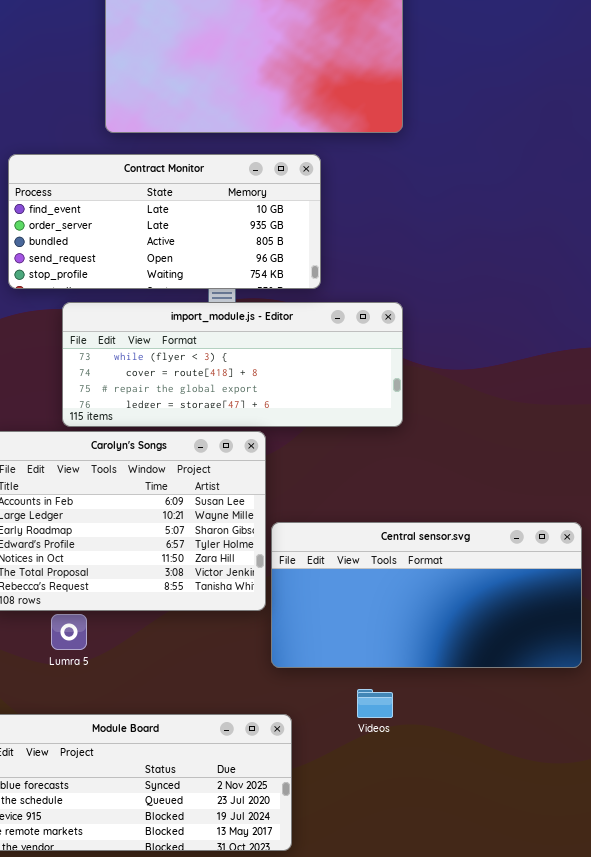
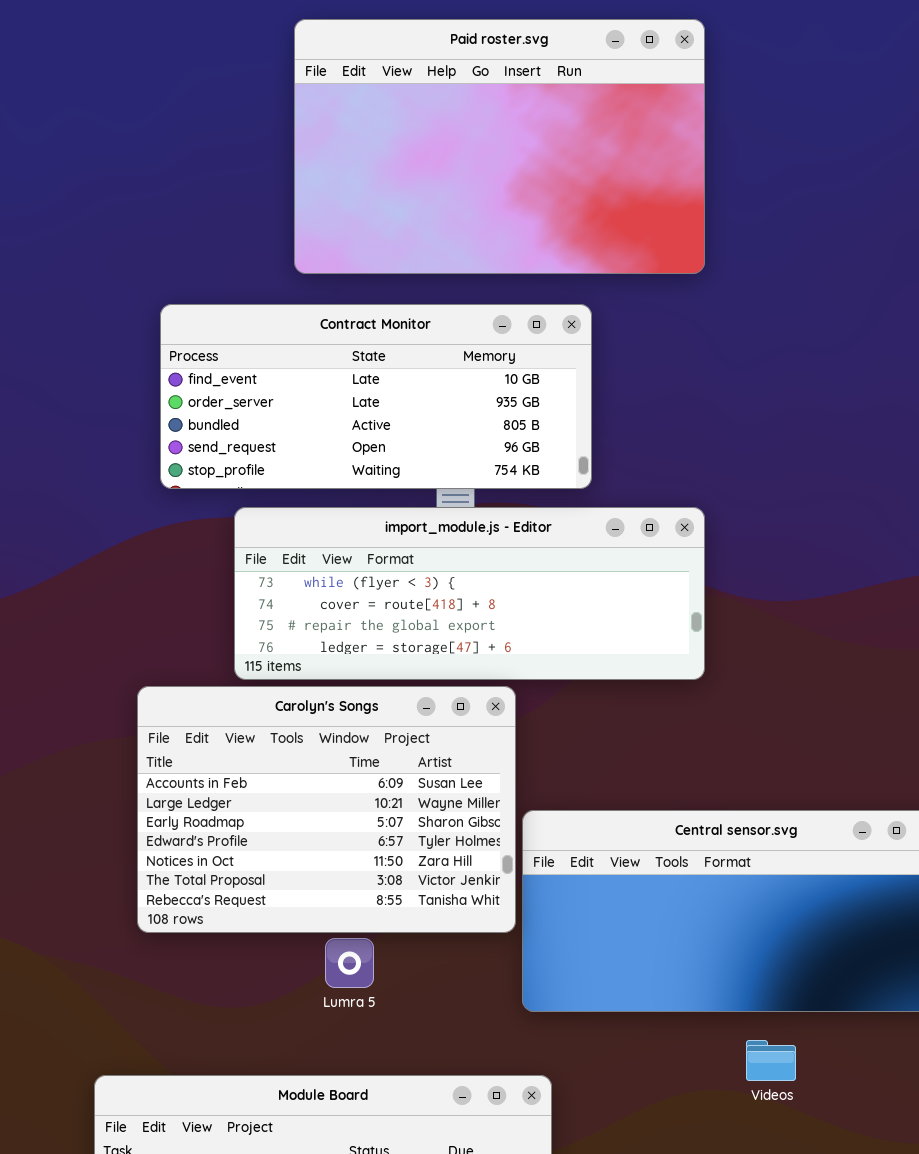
Lumra 5: [51,614,87,650] -> [325,938,374,988], moved
Videos: [357,689,393,718] -> [746,1040,796,1081], moved

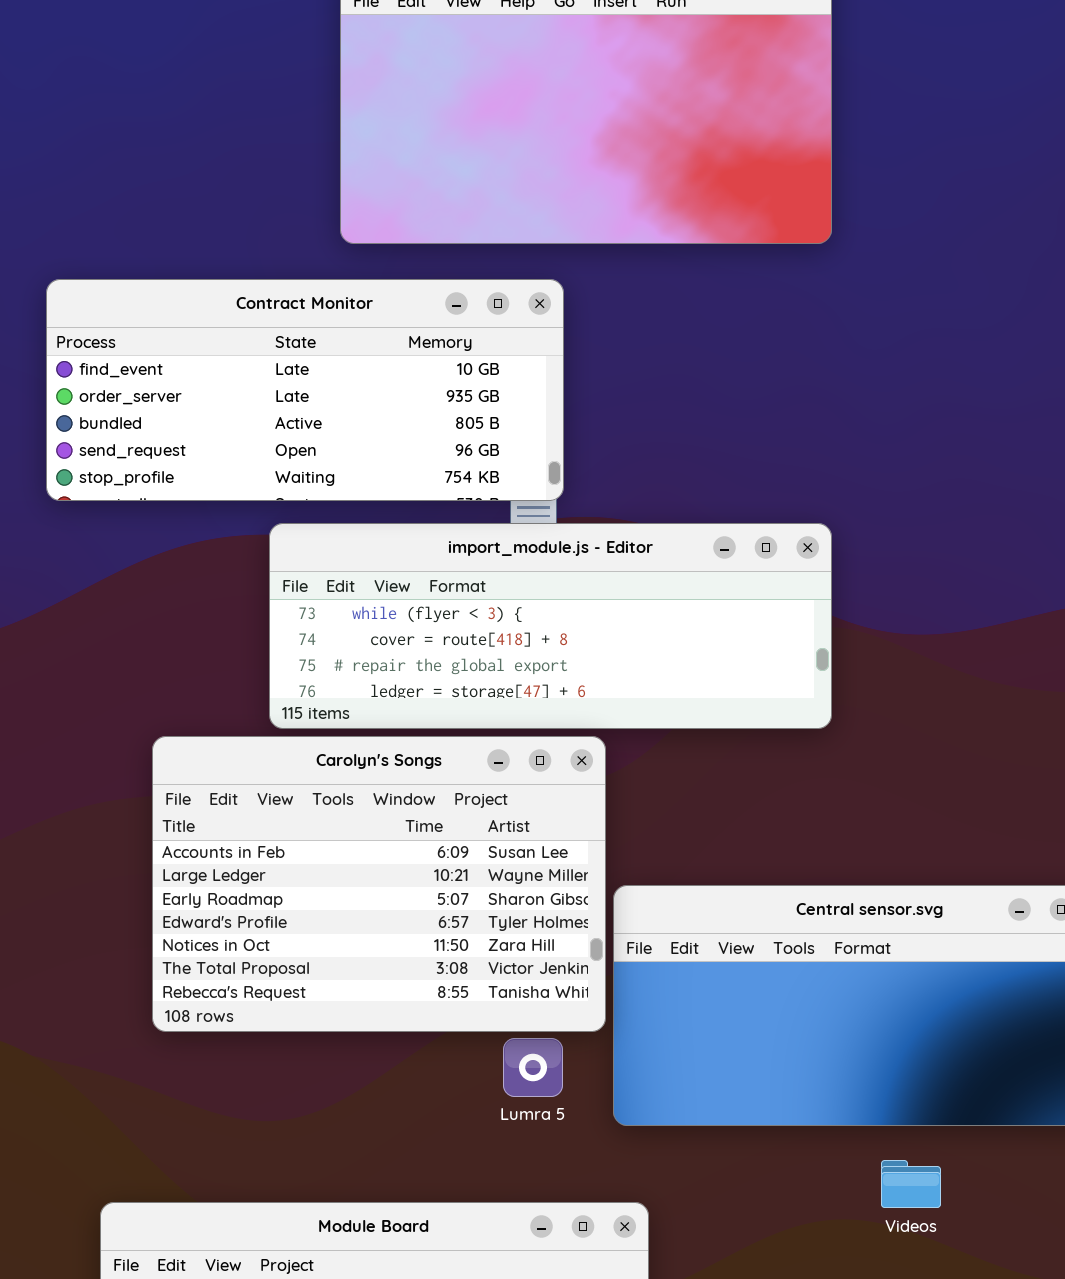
Contract Monitor: [160,304,592,489] -> [46,279,564,501], moved
Lumra 5: [325,938,374,988] -> [503,1038,563,1097], moved

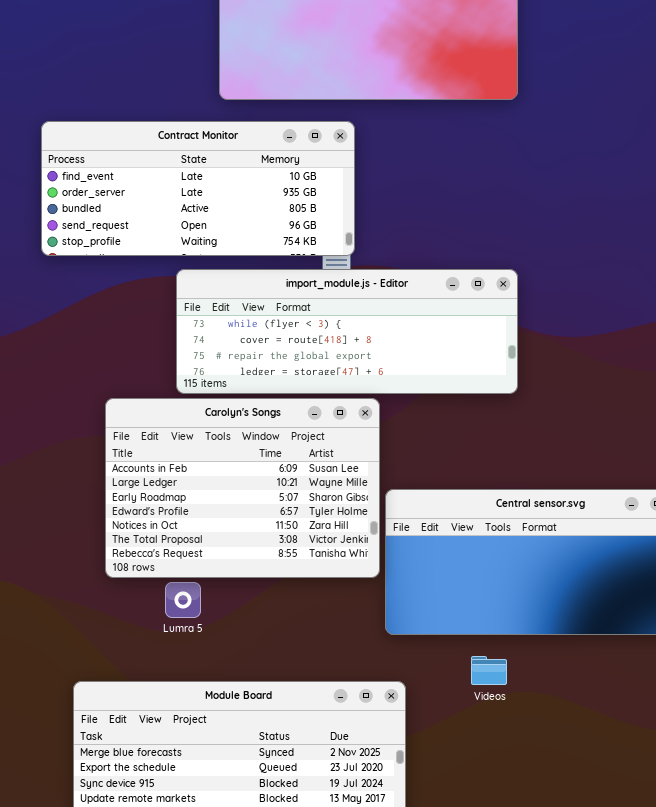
Lumra 5: [503,1038,563,1097] -> [165,582,201,618], moved
Videos: [881,1160,941,1208] -> [471,656,507,685], moved

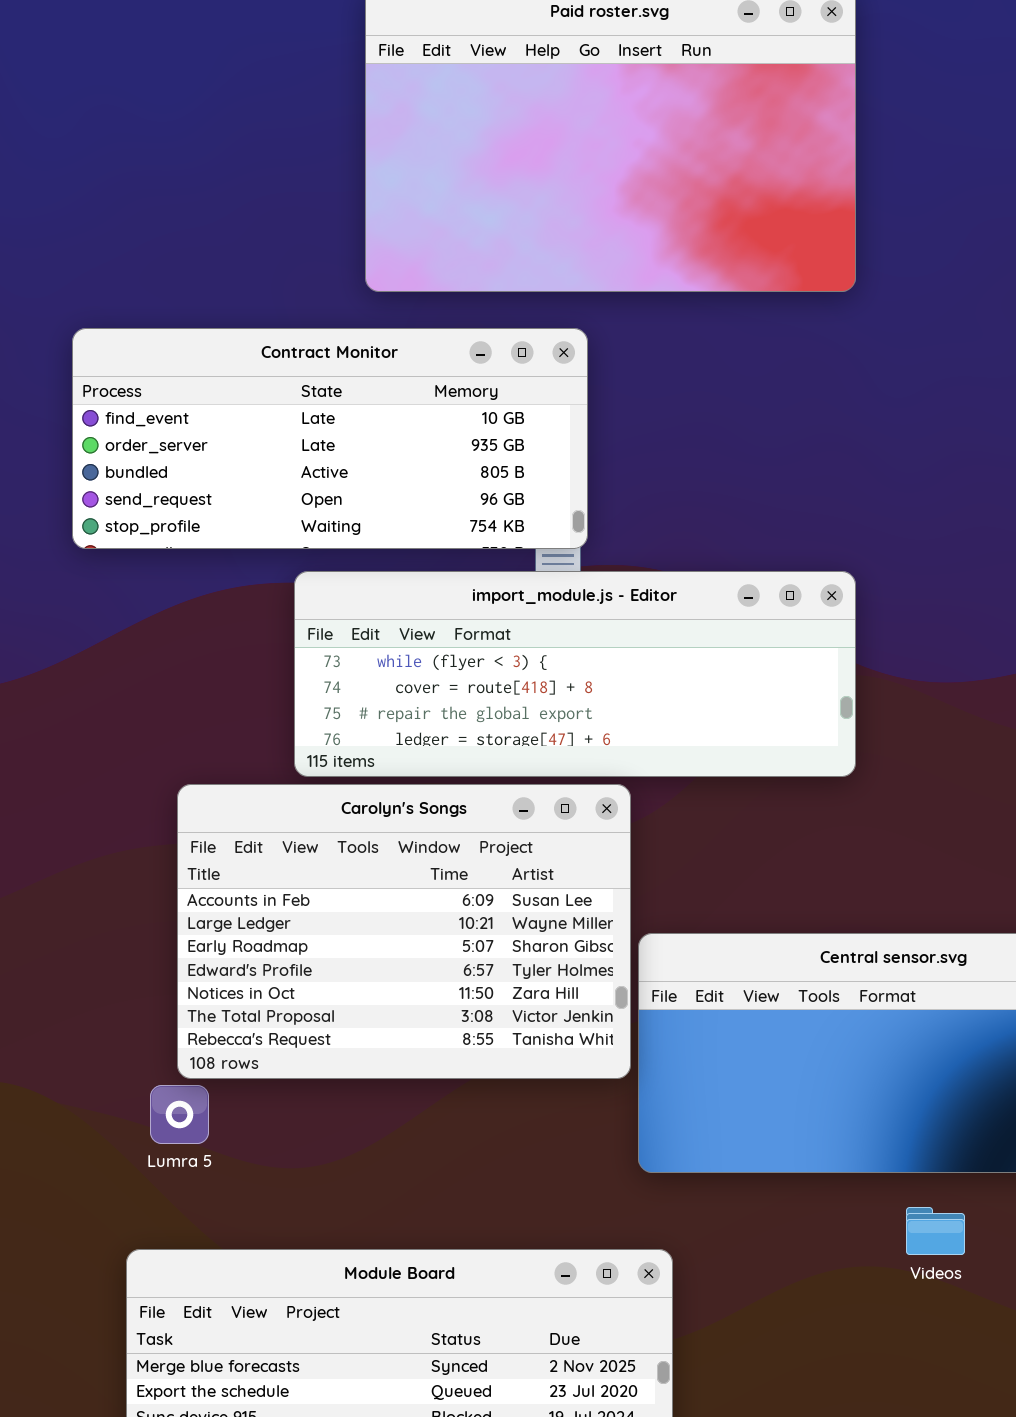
Lumra 5: [165,582,201,618] -> [150,1085,209,1144], moved
Videos: [471,656,507,685] -> [906,1207,965,1255], moved

